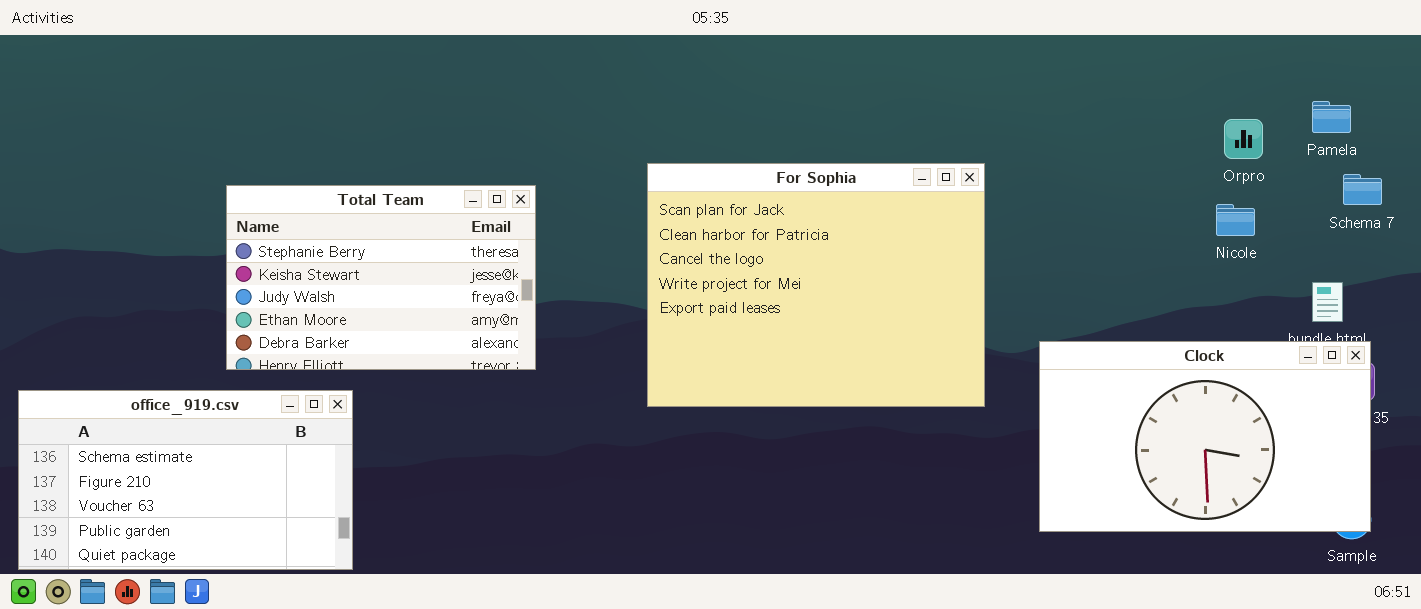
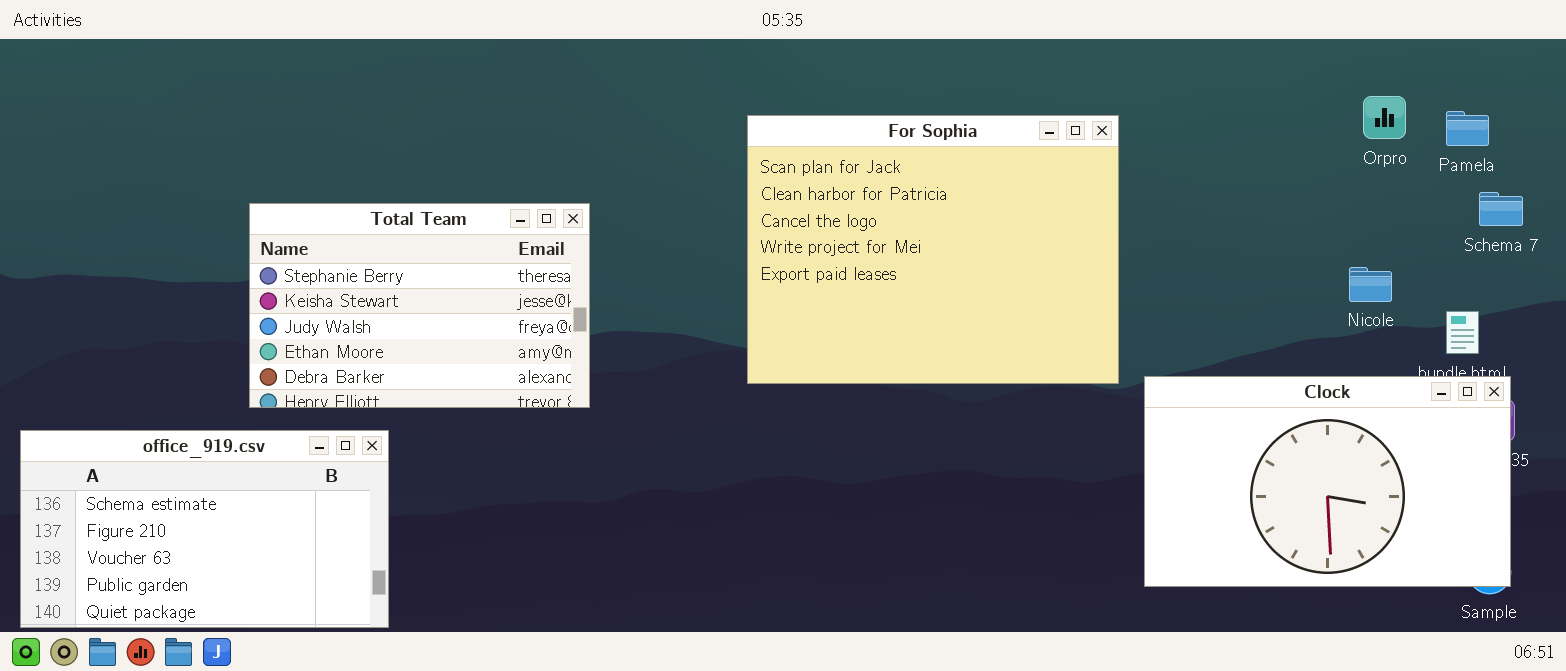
Orpro: [1224,119,1263,159] -> [1363,96,1406,139], moved
For Sophia: [647,163,985,407] -> [747,115,1119,384], moved
Nicole: [1216,204,1255,236] -> [1349,267,1392,302], moved

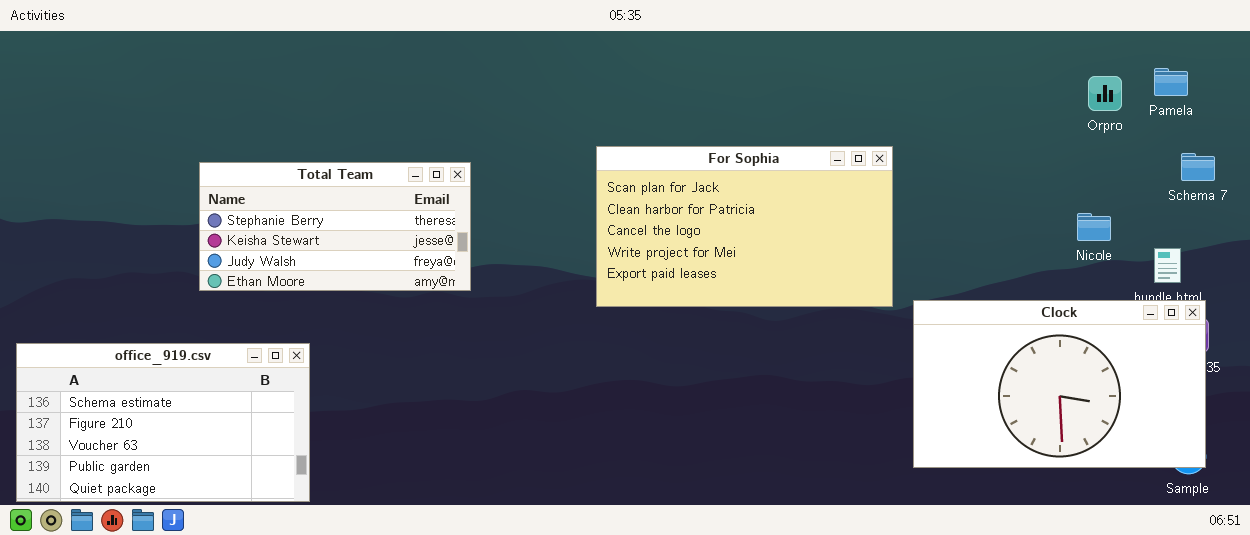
Pamela: [1446,111,1489,146] -> [1154,68,1188,96], moved
For Sophia: [747,115,1119,384] -> [596,146,893,307], resized
Total Team: [249,203,590,408] -> [199,162,471,291], resized

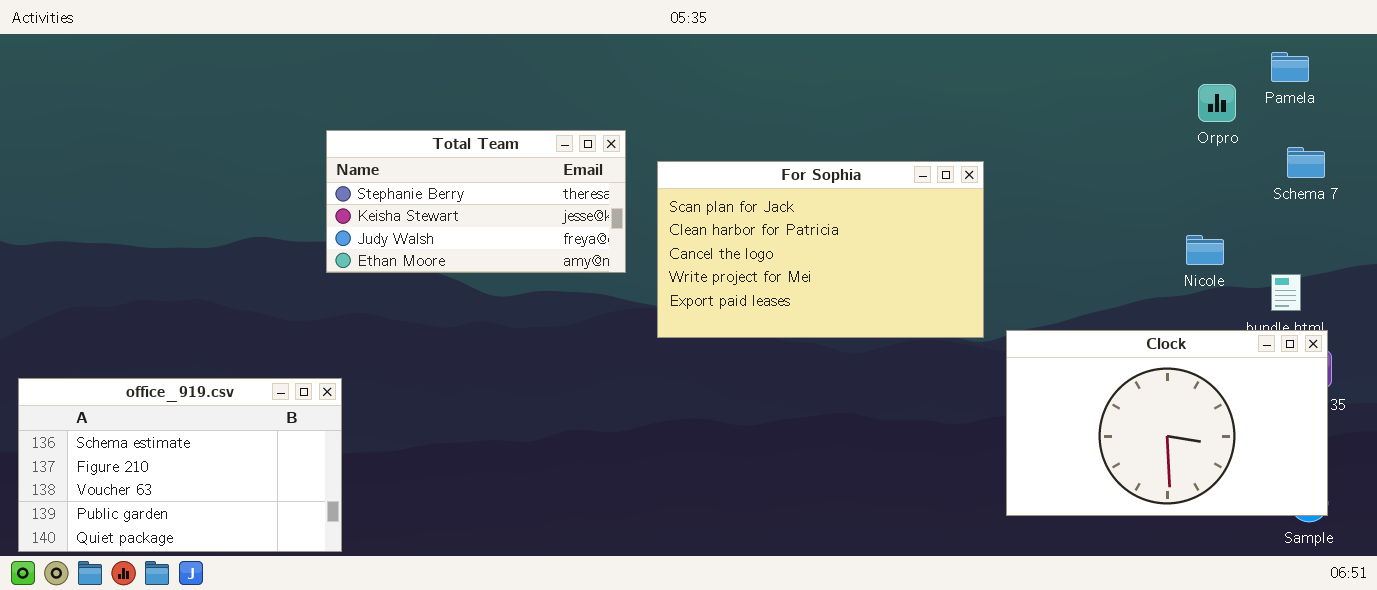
Pamela: [1154,68,1188,96] -> [1271,52,1309,82], moved
Schema 7: [1181,153,1215,181] -> [1287,147,1325,178], moved
Total Team: [199,162,471,291] -> [326,130,626,273], moved

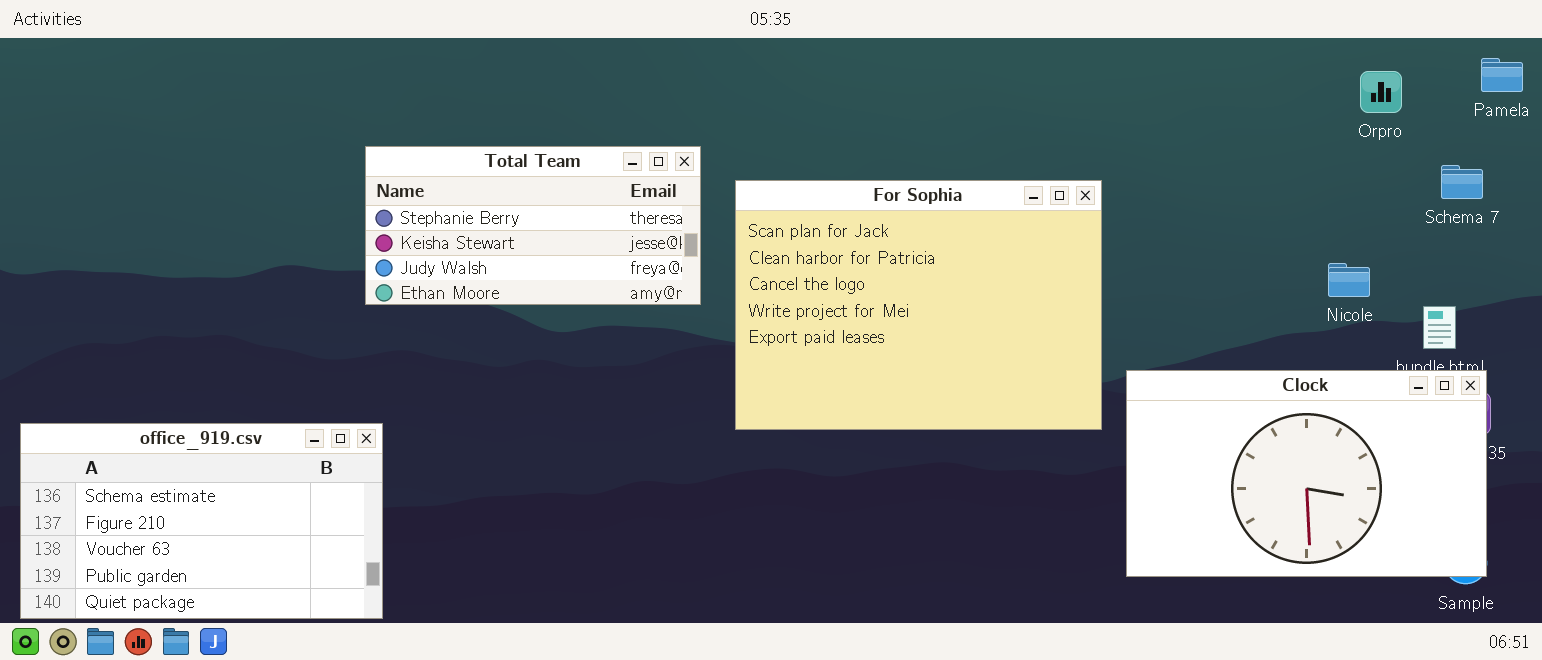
Pamela: [1271,52,1309,82] -> [1481,58,1523,92], moved
Orpro: [1198,84,1236,122] -> [1360,71,1402,113], moved
For Sophia: [657,161,984,338] -> [735,180,1102,430], resized

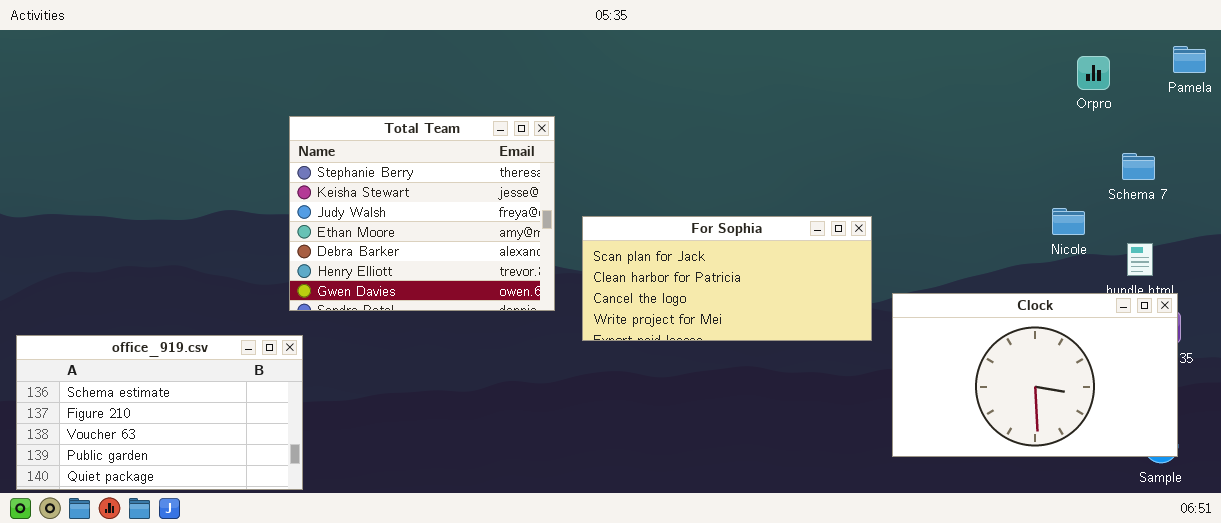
Total Team: [365,146,701,305] -> [289,116,555,311], resized
Schema 7: [1441,165,1483,199] -> [1122,153,1155,180], moved
For Sophia: [735,180,1102,430] -> [582,216,872,341], resized

